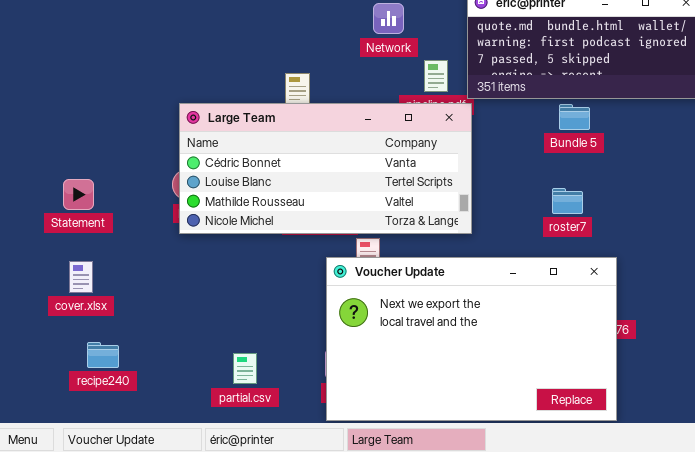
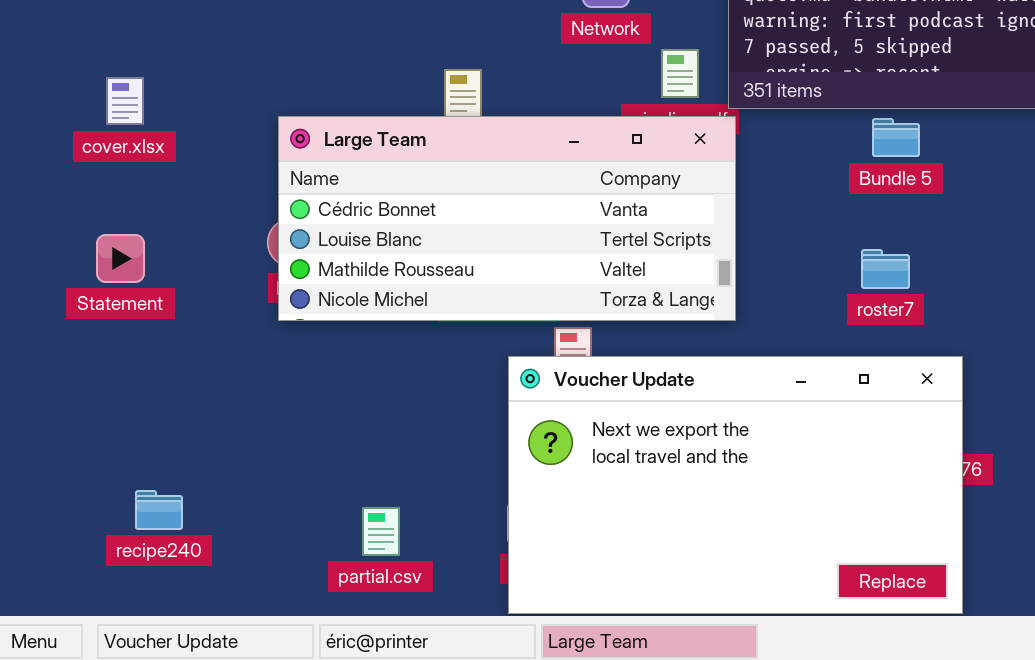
cover.xlsx: [69,261,93,293] -> [106,77,144,125], moved

